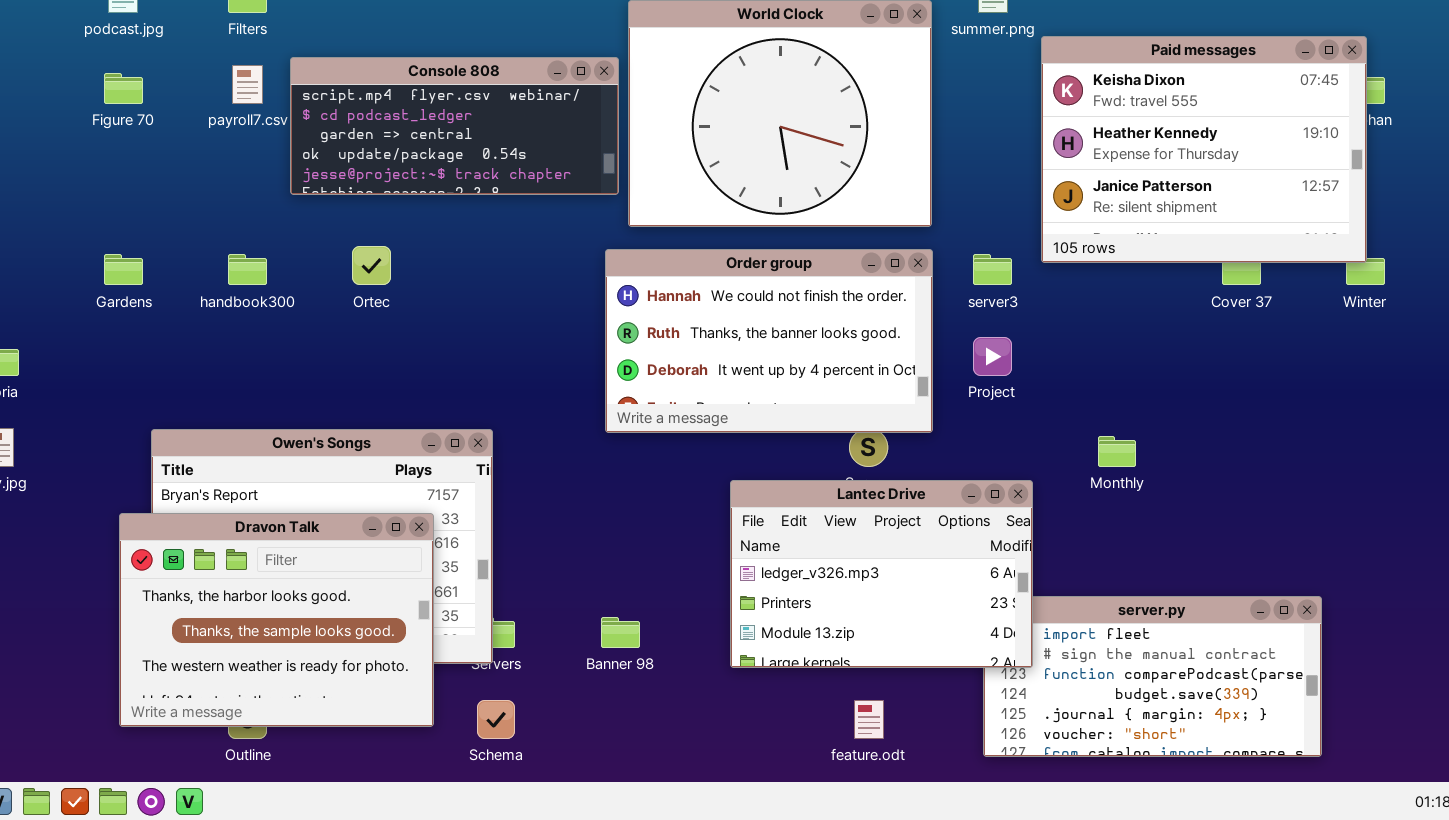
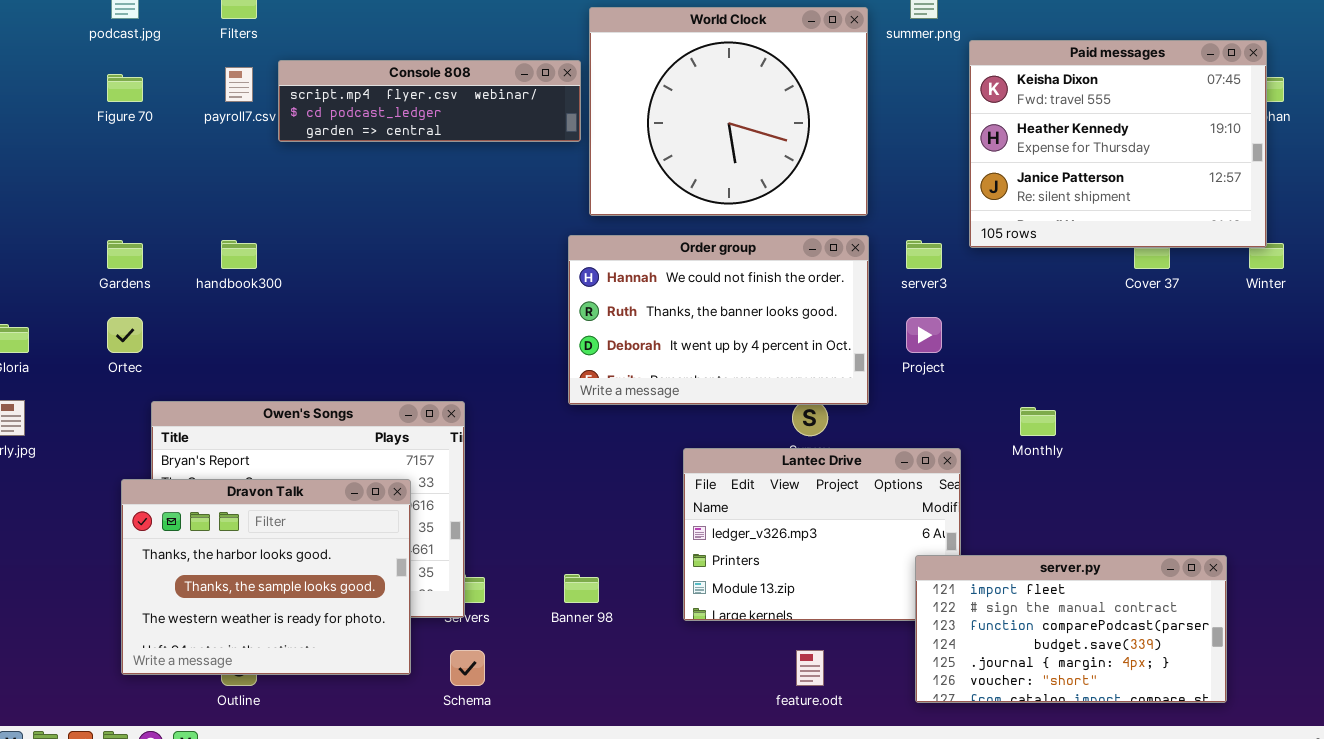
Console 808: [290,57,619,195] -> [278,60,581,142], resized
Ortec: [352,246,391,285] -> [107,317,143,353], moved
server.py: [983,596,1322,757] -> [915,555,1227,703], raised

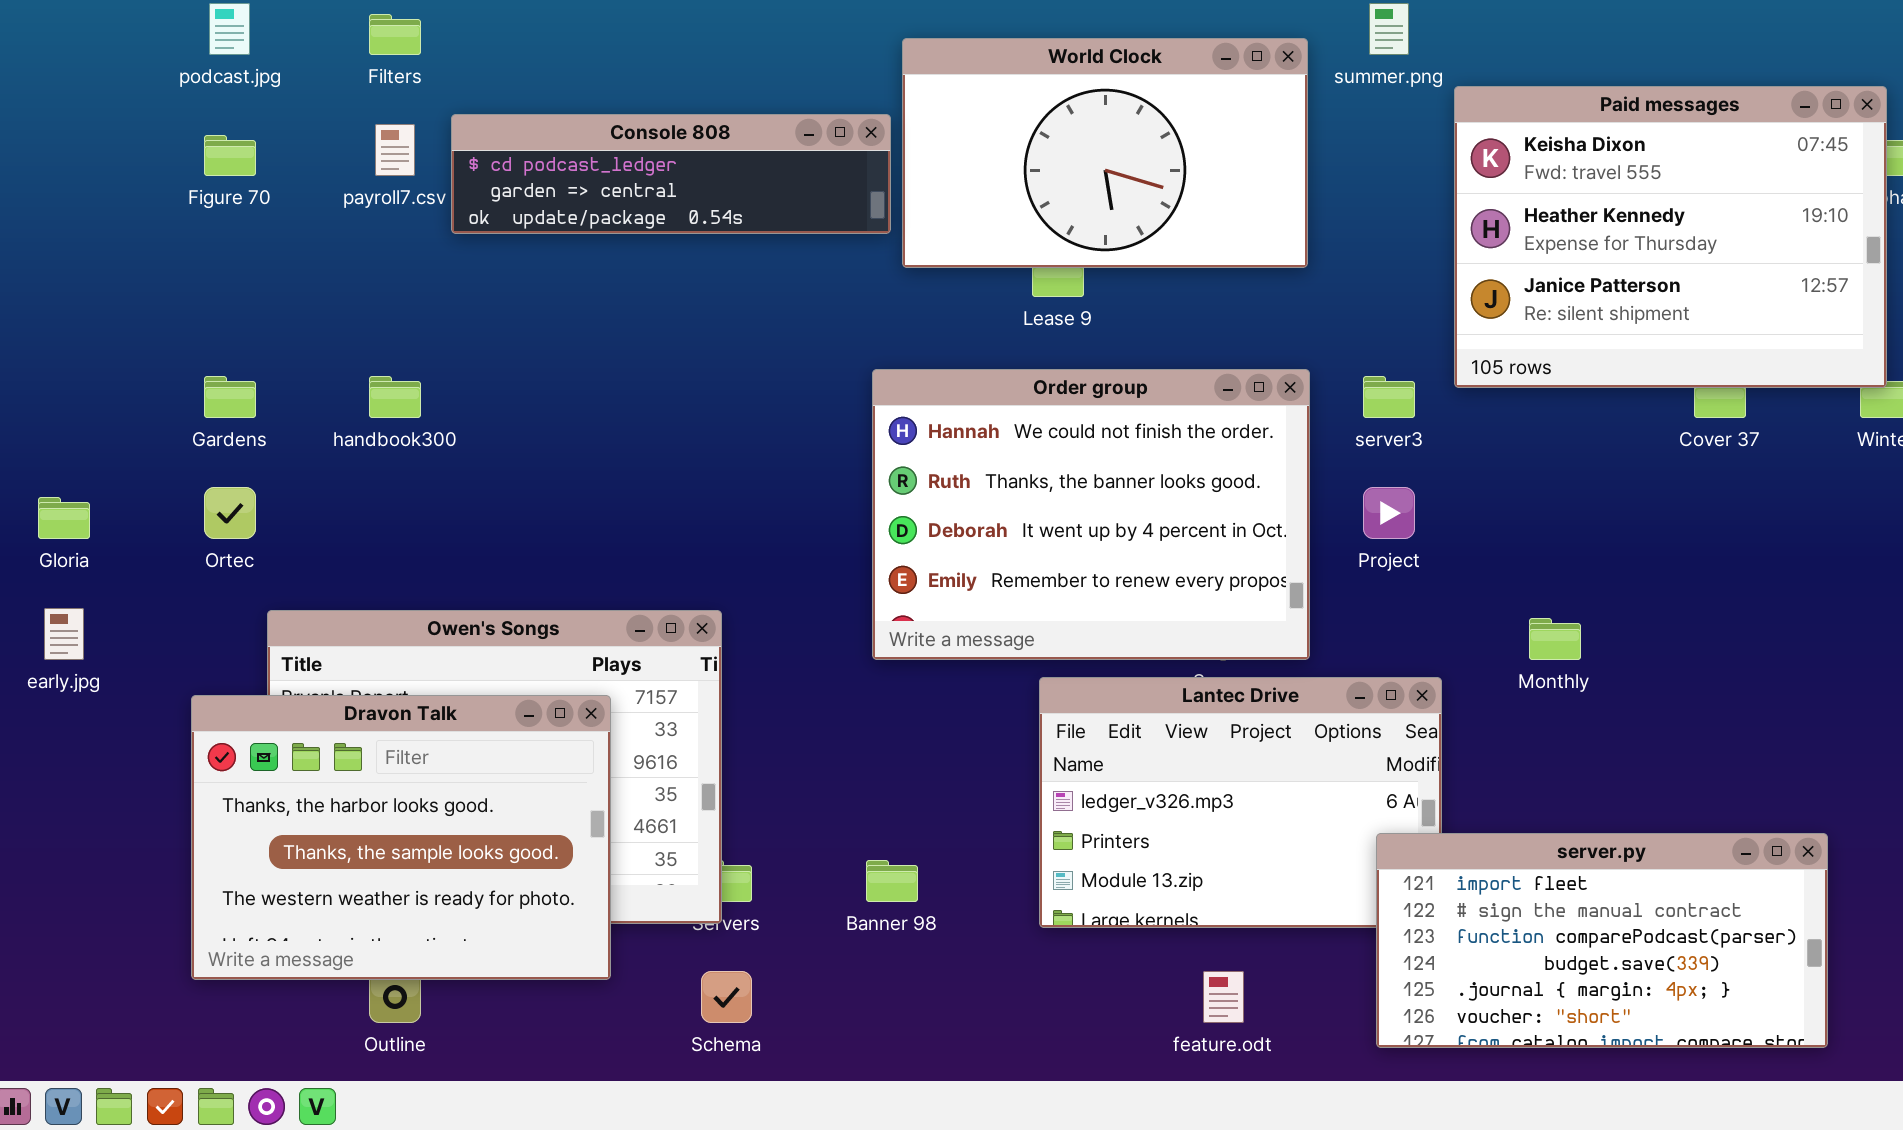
World Clock: [589,7,868,216] -> [902,38,1308,268], resized
Console 808: [278,60,581,142] -> [451,114,891,234], scrolled down 1 row
Order group: [568,235,869,405] -> [872,369,1310,660], resized
Dravon Talk: [121,479,411,675] -> [191,695,611,980], moved

